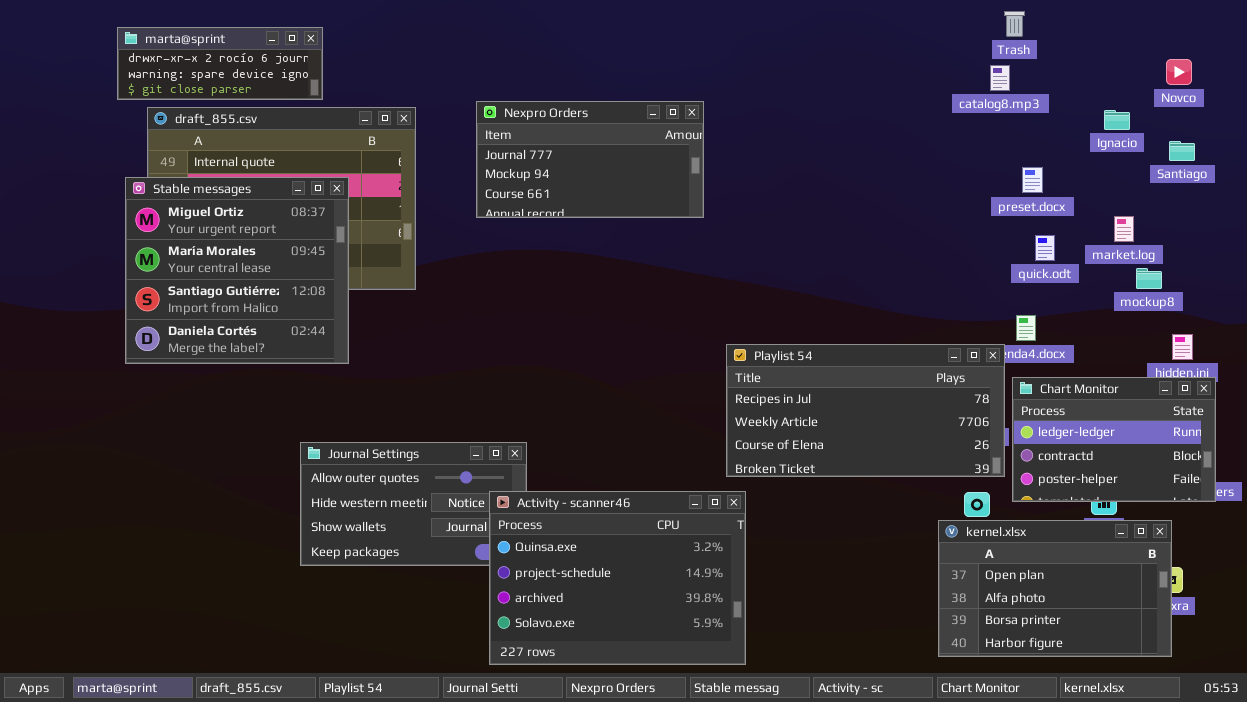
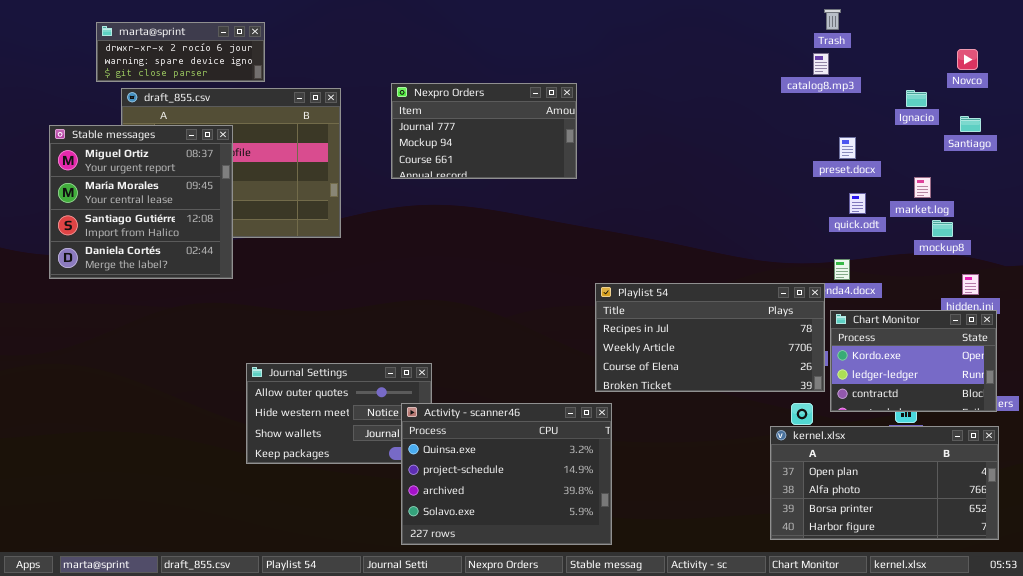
Stable messages: [125,177,349,364] -> [49,125,233,279], moved
Chart Monitor: [1012,377,1216,502] -> [830,310,997,412], scrolled up 1 row
kernel.xlsx: [938,520,1172,657] -> [770,426,999,540], resized

